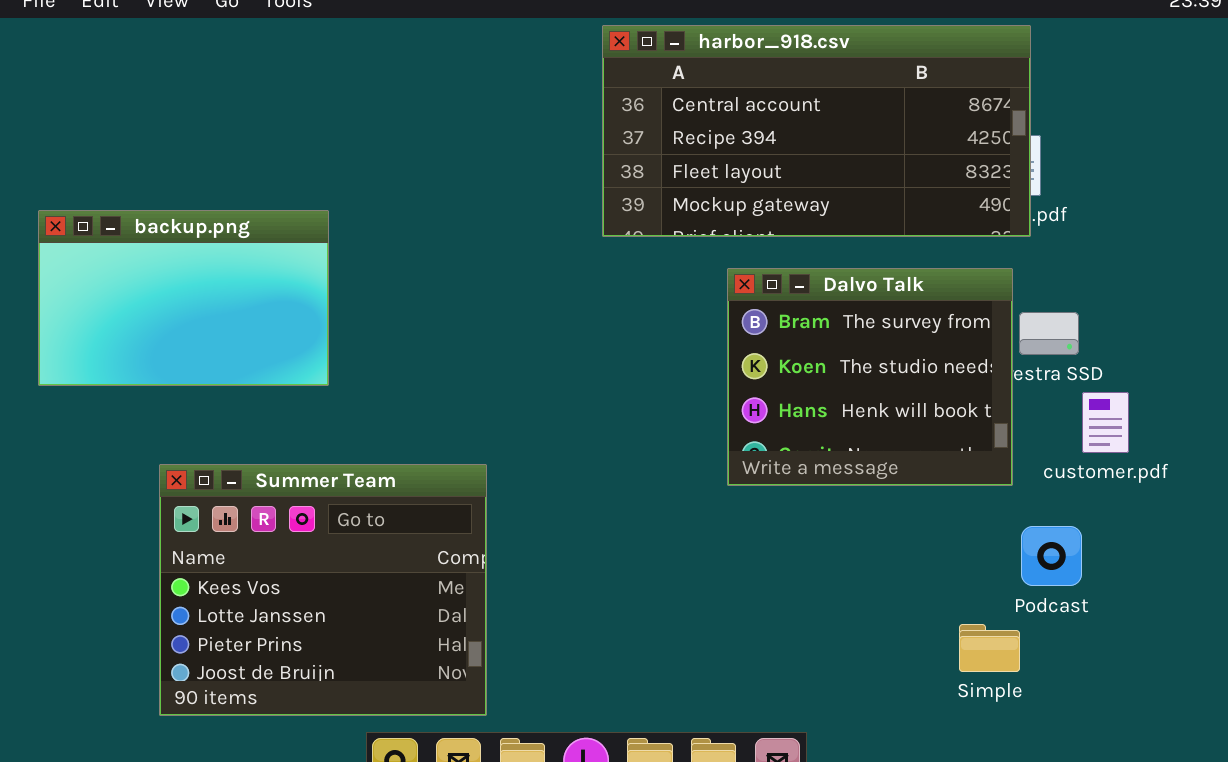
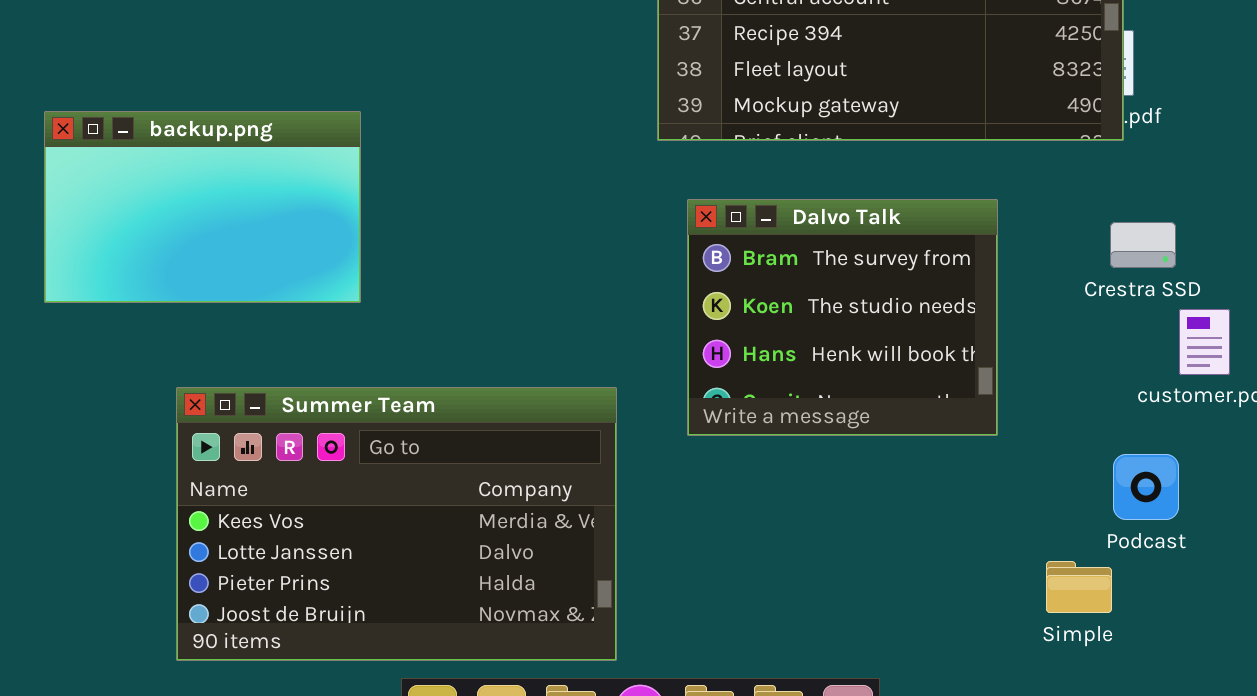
Dalvo Talk: [727,268,1013,486] -> [687,199,998,436], moved
Summer Team: [159,464,487,716] -> [176,387,617,661], resized

